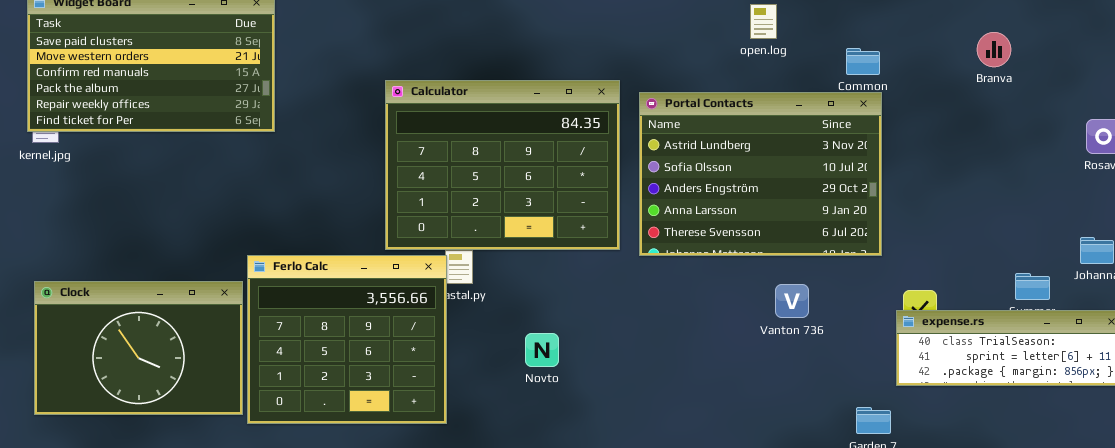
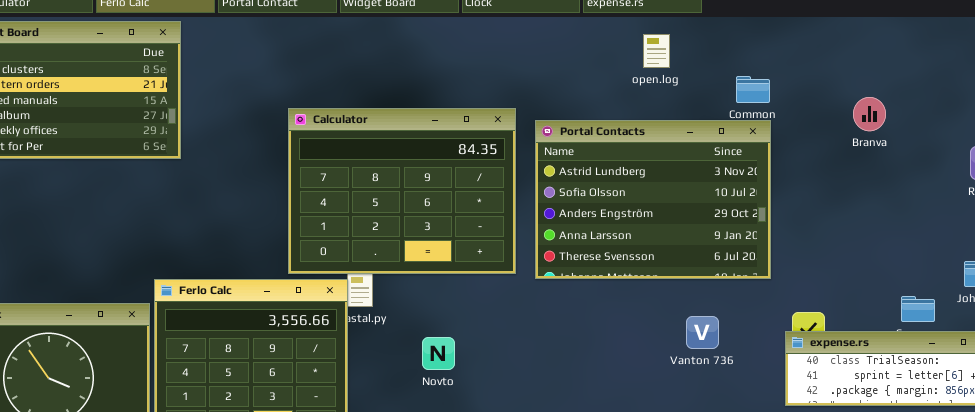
Branva: [977,32,1011,67] -> [853,97,886,131], moved
Vanton 736: [775,284,809,318] -> [686,316,719,349], moved
Novto: [525,333,559,367] -> [422,337,455,370], moved

